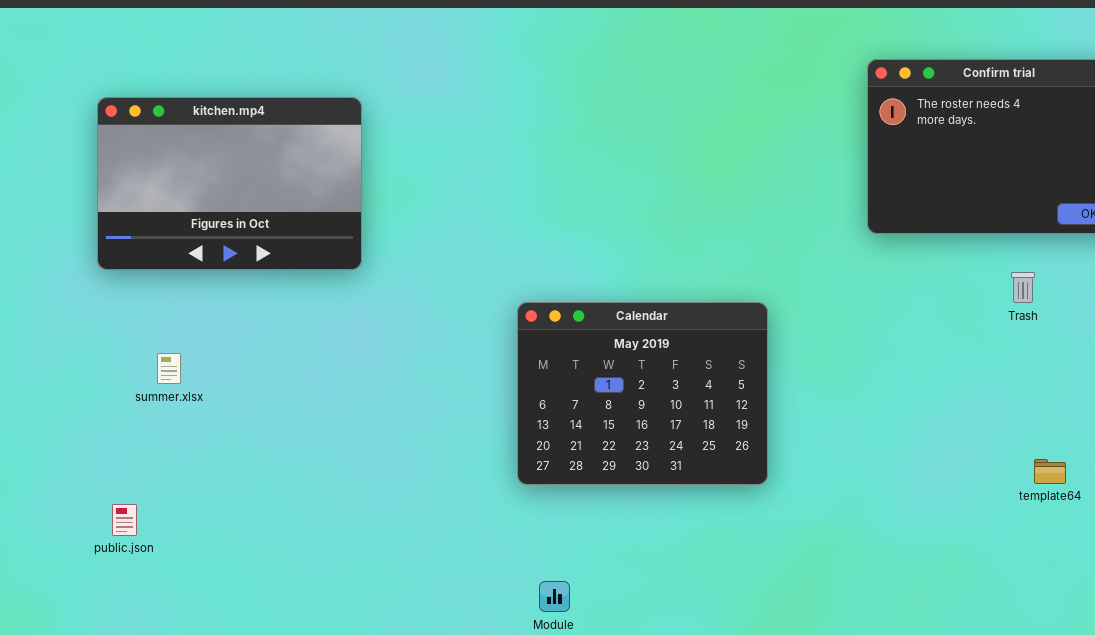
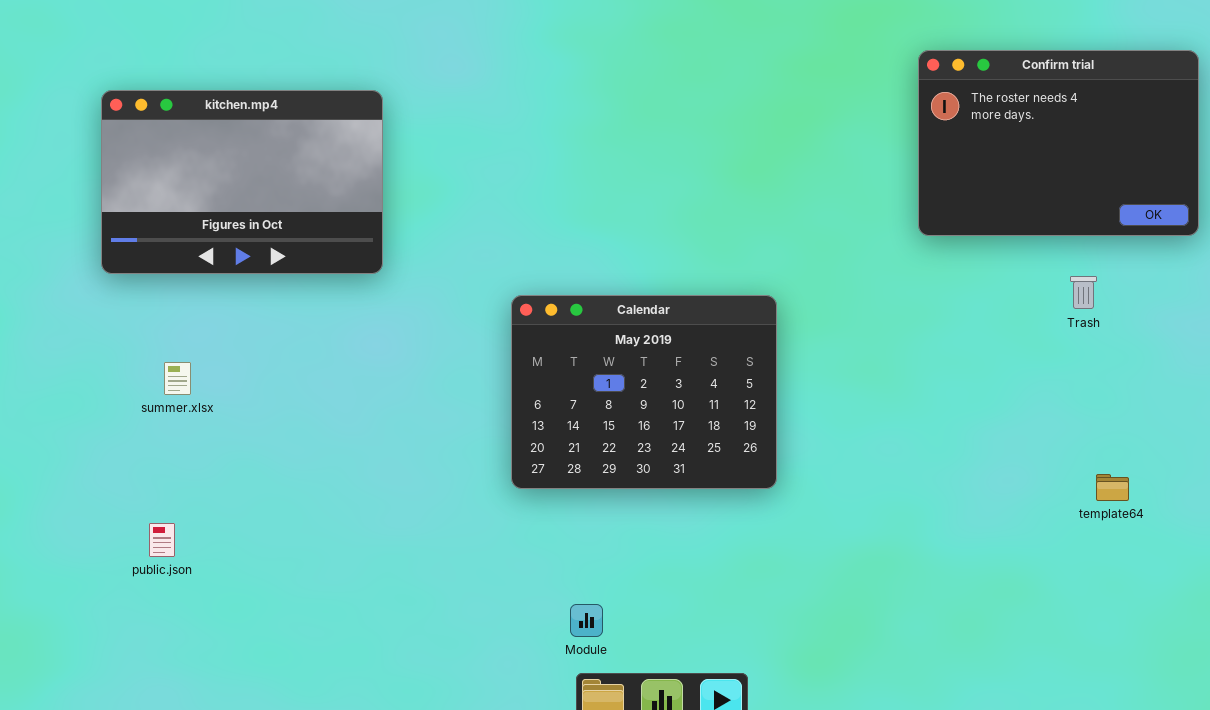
Calendar: [517,302,768,485] -> [511,295,777,489], moved
public.json: [112,504,137,536] -> [149,523,175,557], moved

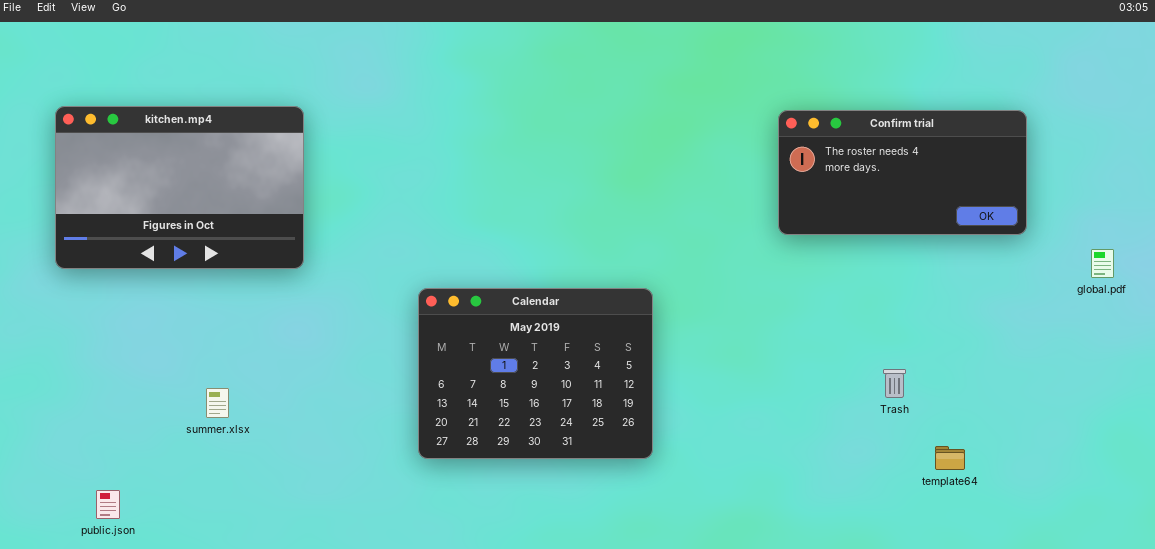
Confirm trial: [918,50,1199,236] -> [778,110,1027,235], resized
Trash: [1070,276,1097,309] -> [883,369,906,398], moved
summer.xlsx: [164,362,191,395] -> [206,388,229,418], moved

